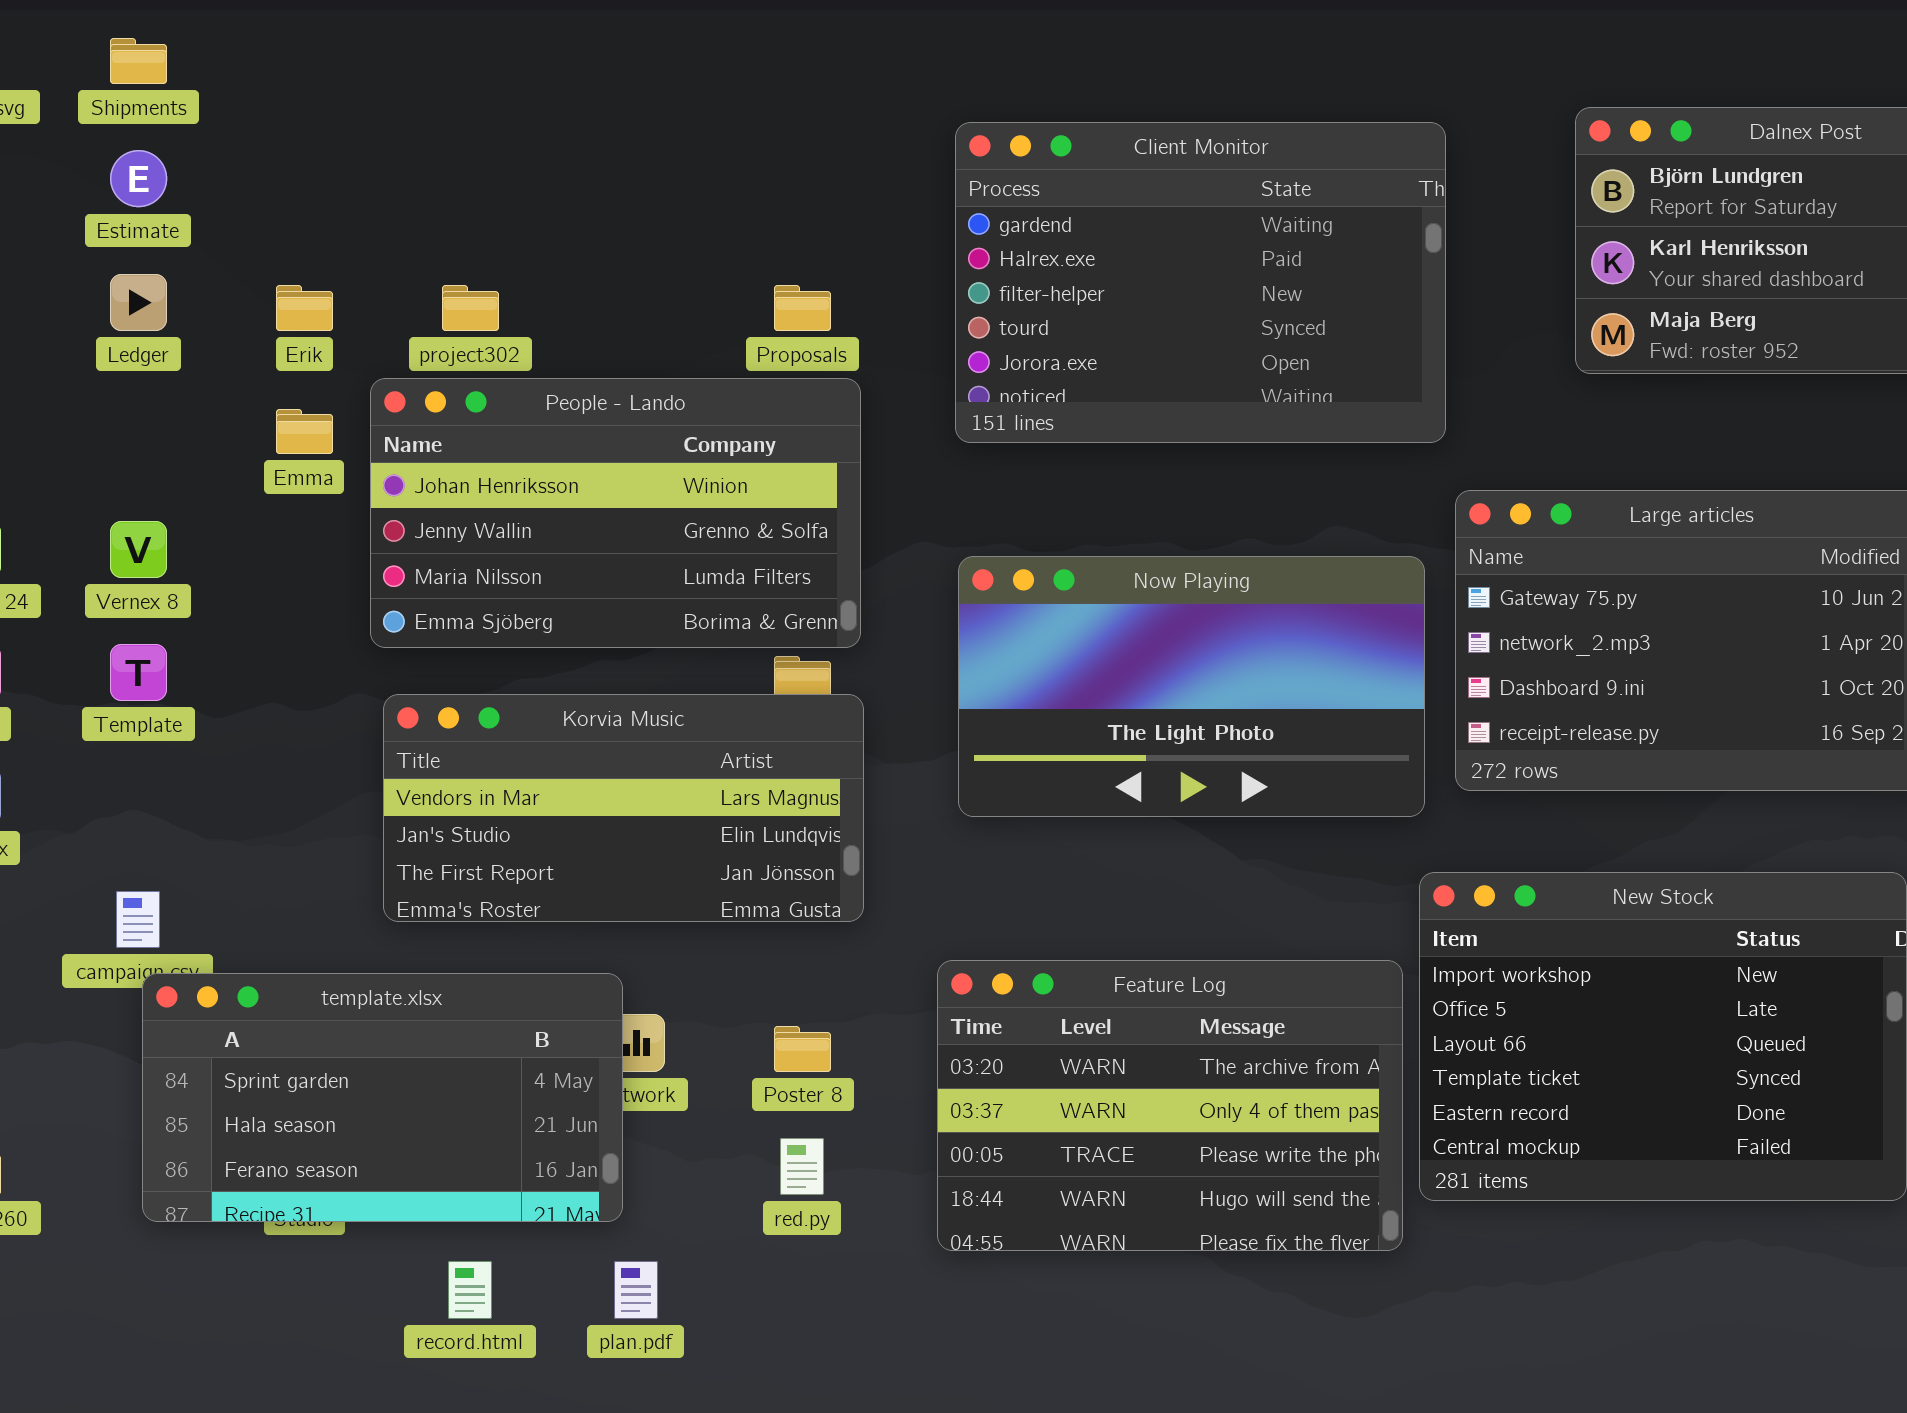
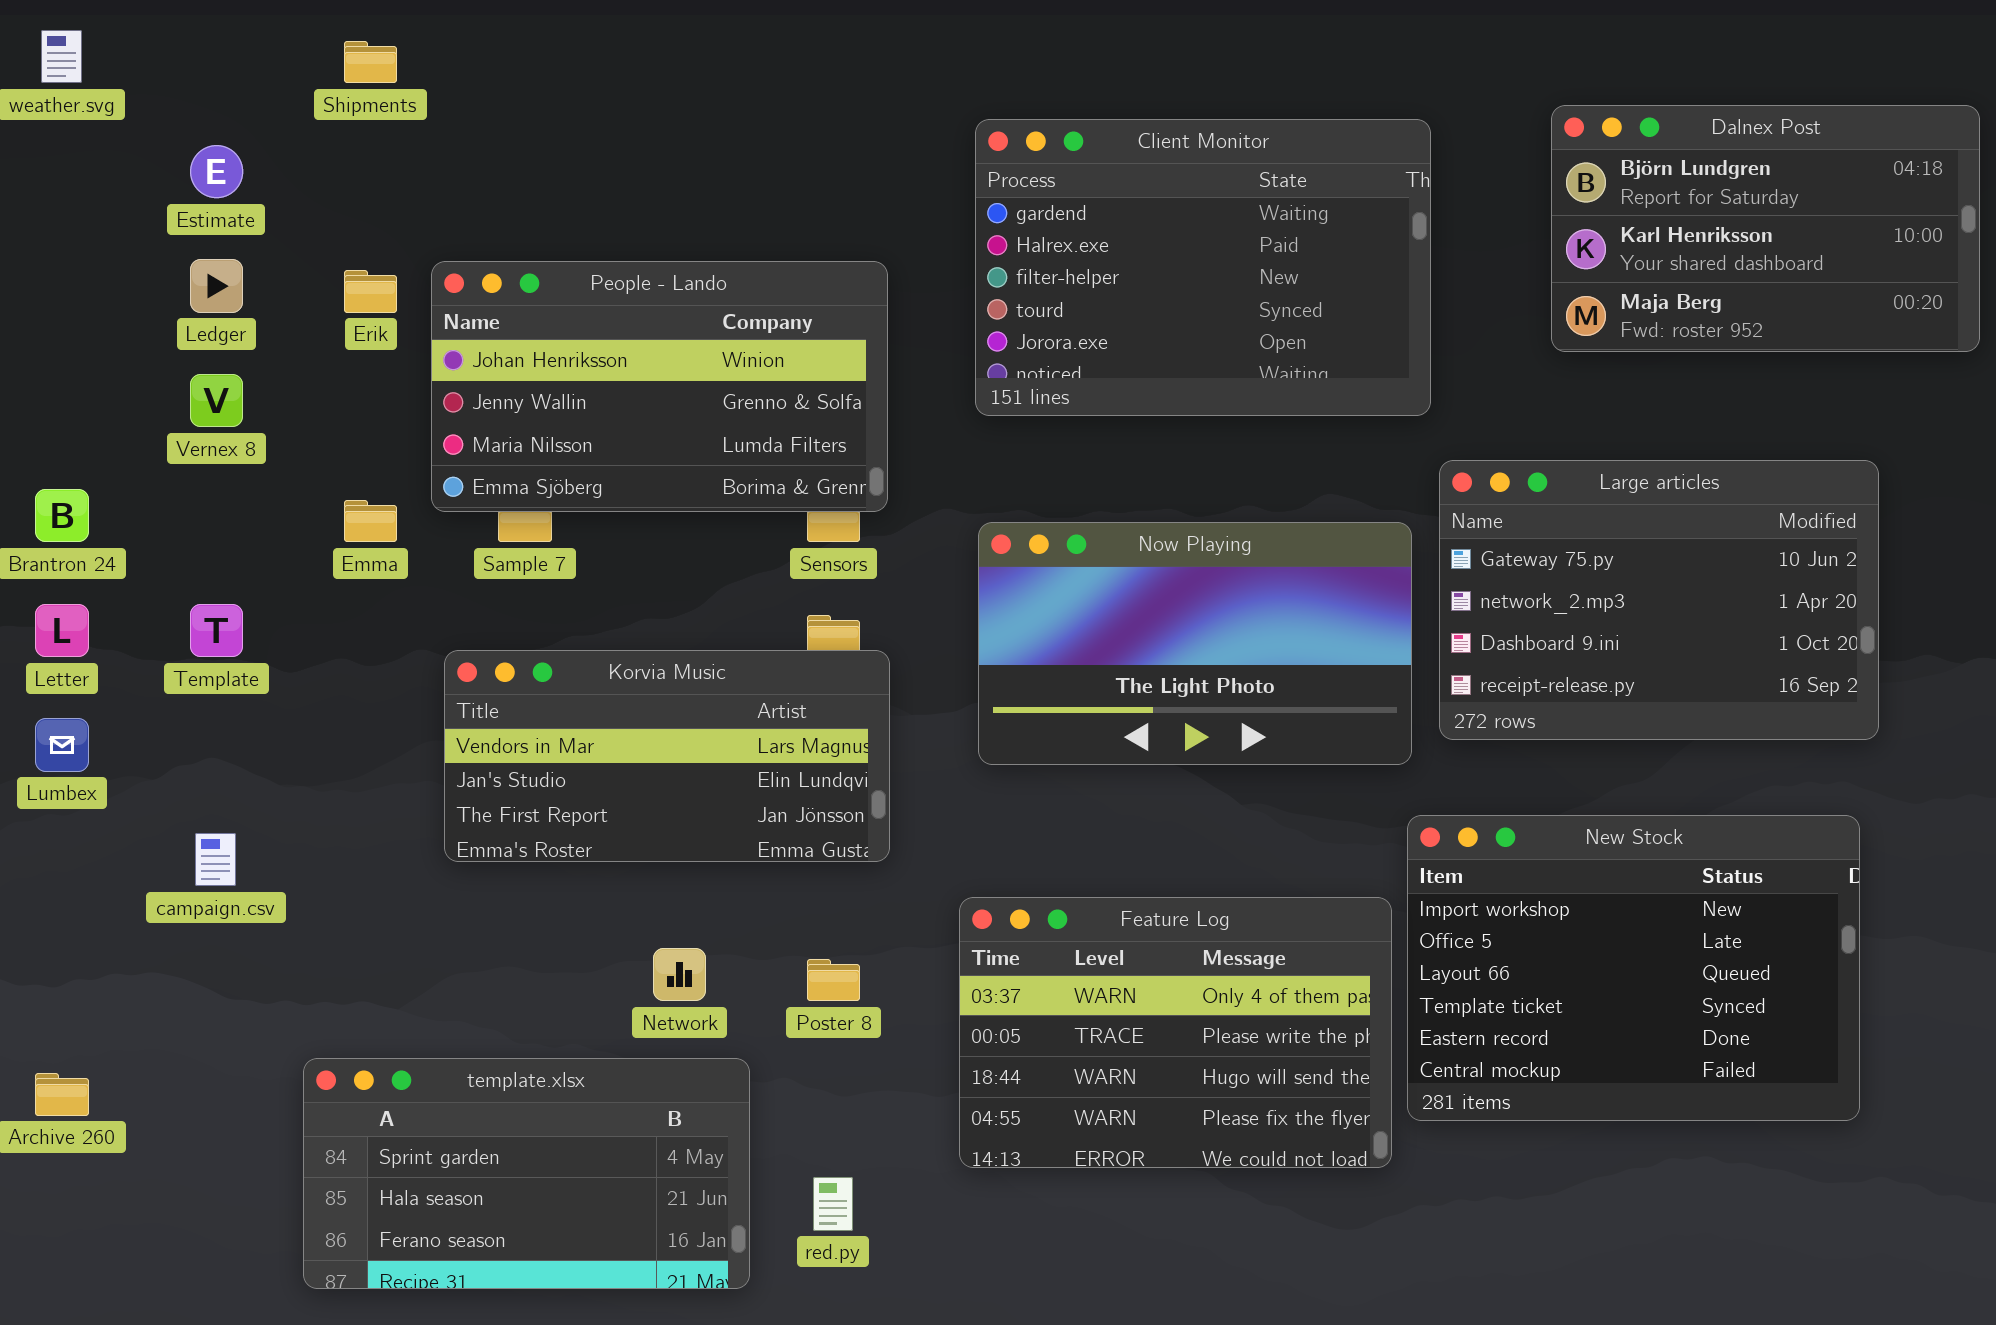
Shipments: [110,38,167,84] -> [344,41,397,83], moved
People - Lando: [370,378,861,648] -> [431,261,888,512], moved
Emma: [276,409,333,454] -> [344,500,397,542], moved
Vernex 8: [110,521,167,578] -> [190,374,243,427], moved
Feature Log: [937,960,1403,1251] -> [959,897,1392,1168], scrolled down 1 row
template.xlsx: [142,973,623,1222] -> [303,1058,750,1289], moved
red.py: [780,1138,824,1195] -> [813,1177,853,1231], moved

